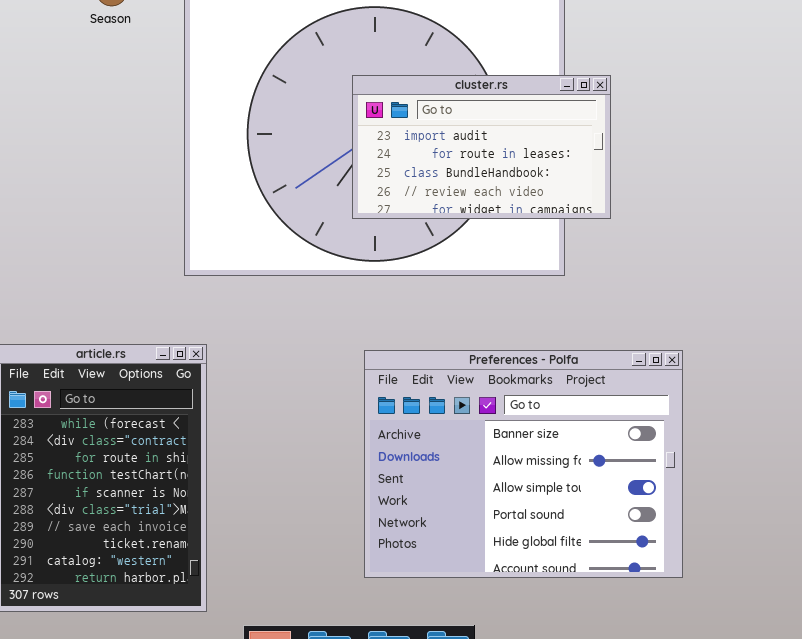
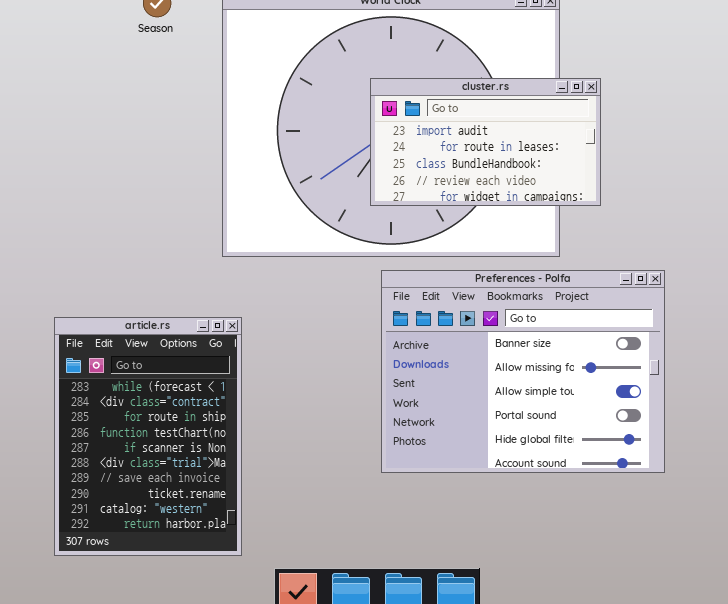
Preferences - Polfa: [364,350,683,578] -> [381,270,665,473], moved

